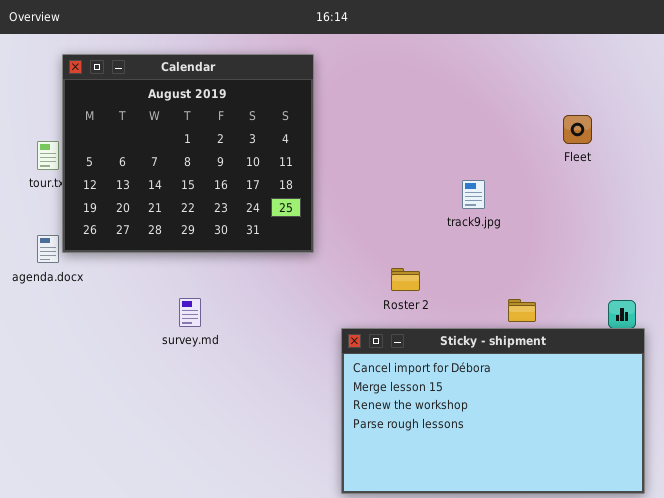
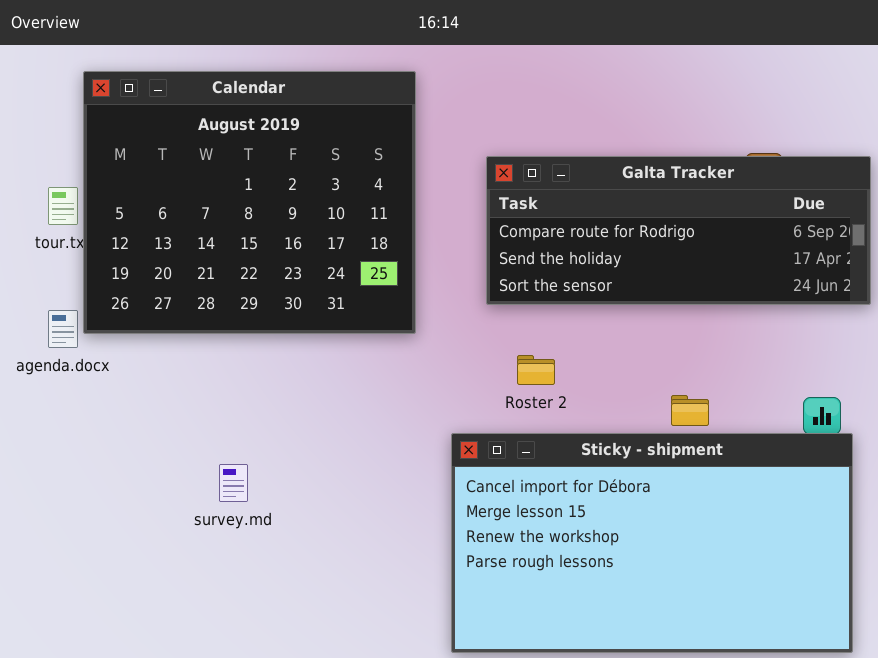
Galta Tracker: none -> [486,156,871,305], opened
survey.md: [179,298,201,327] -> [219,464,248,502], moved

